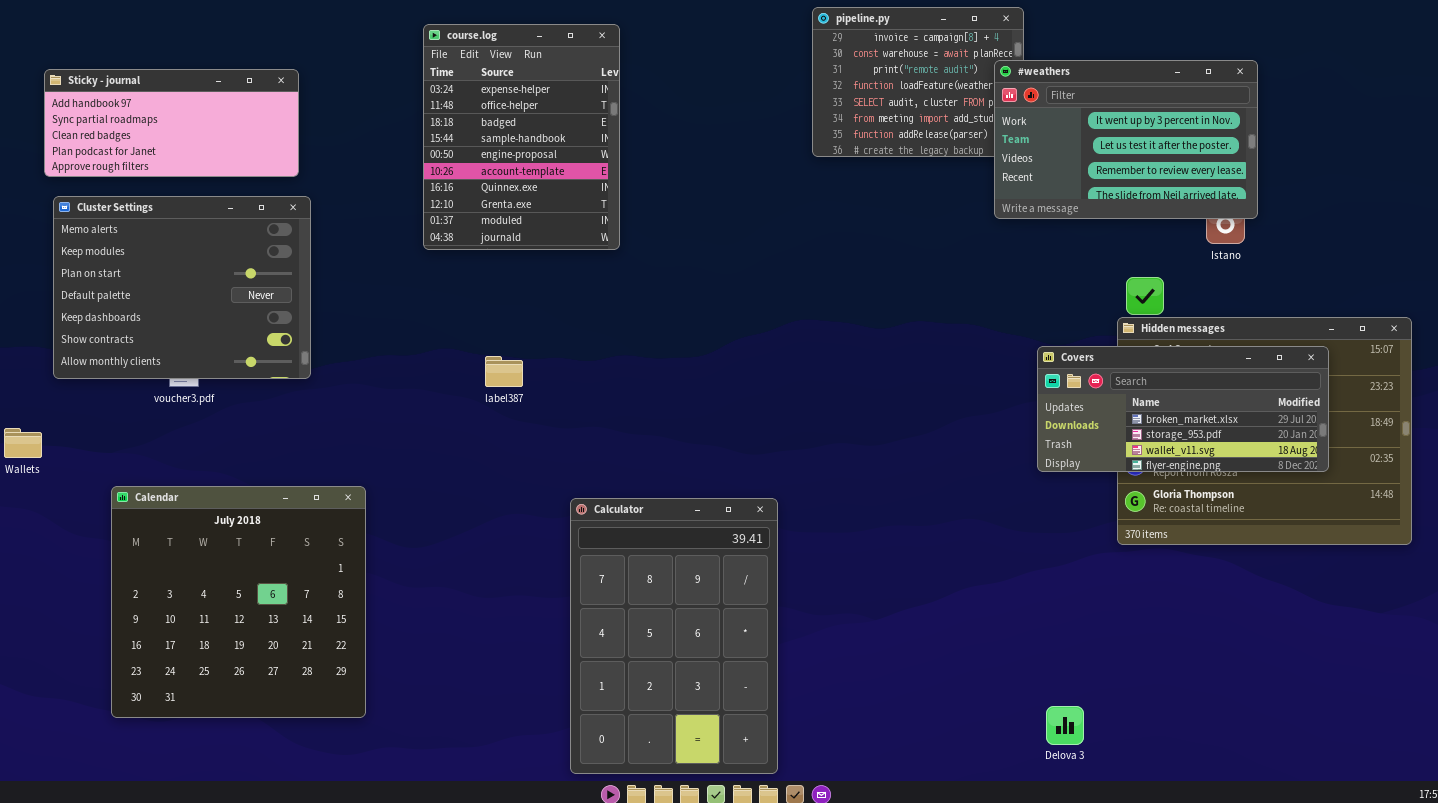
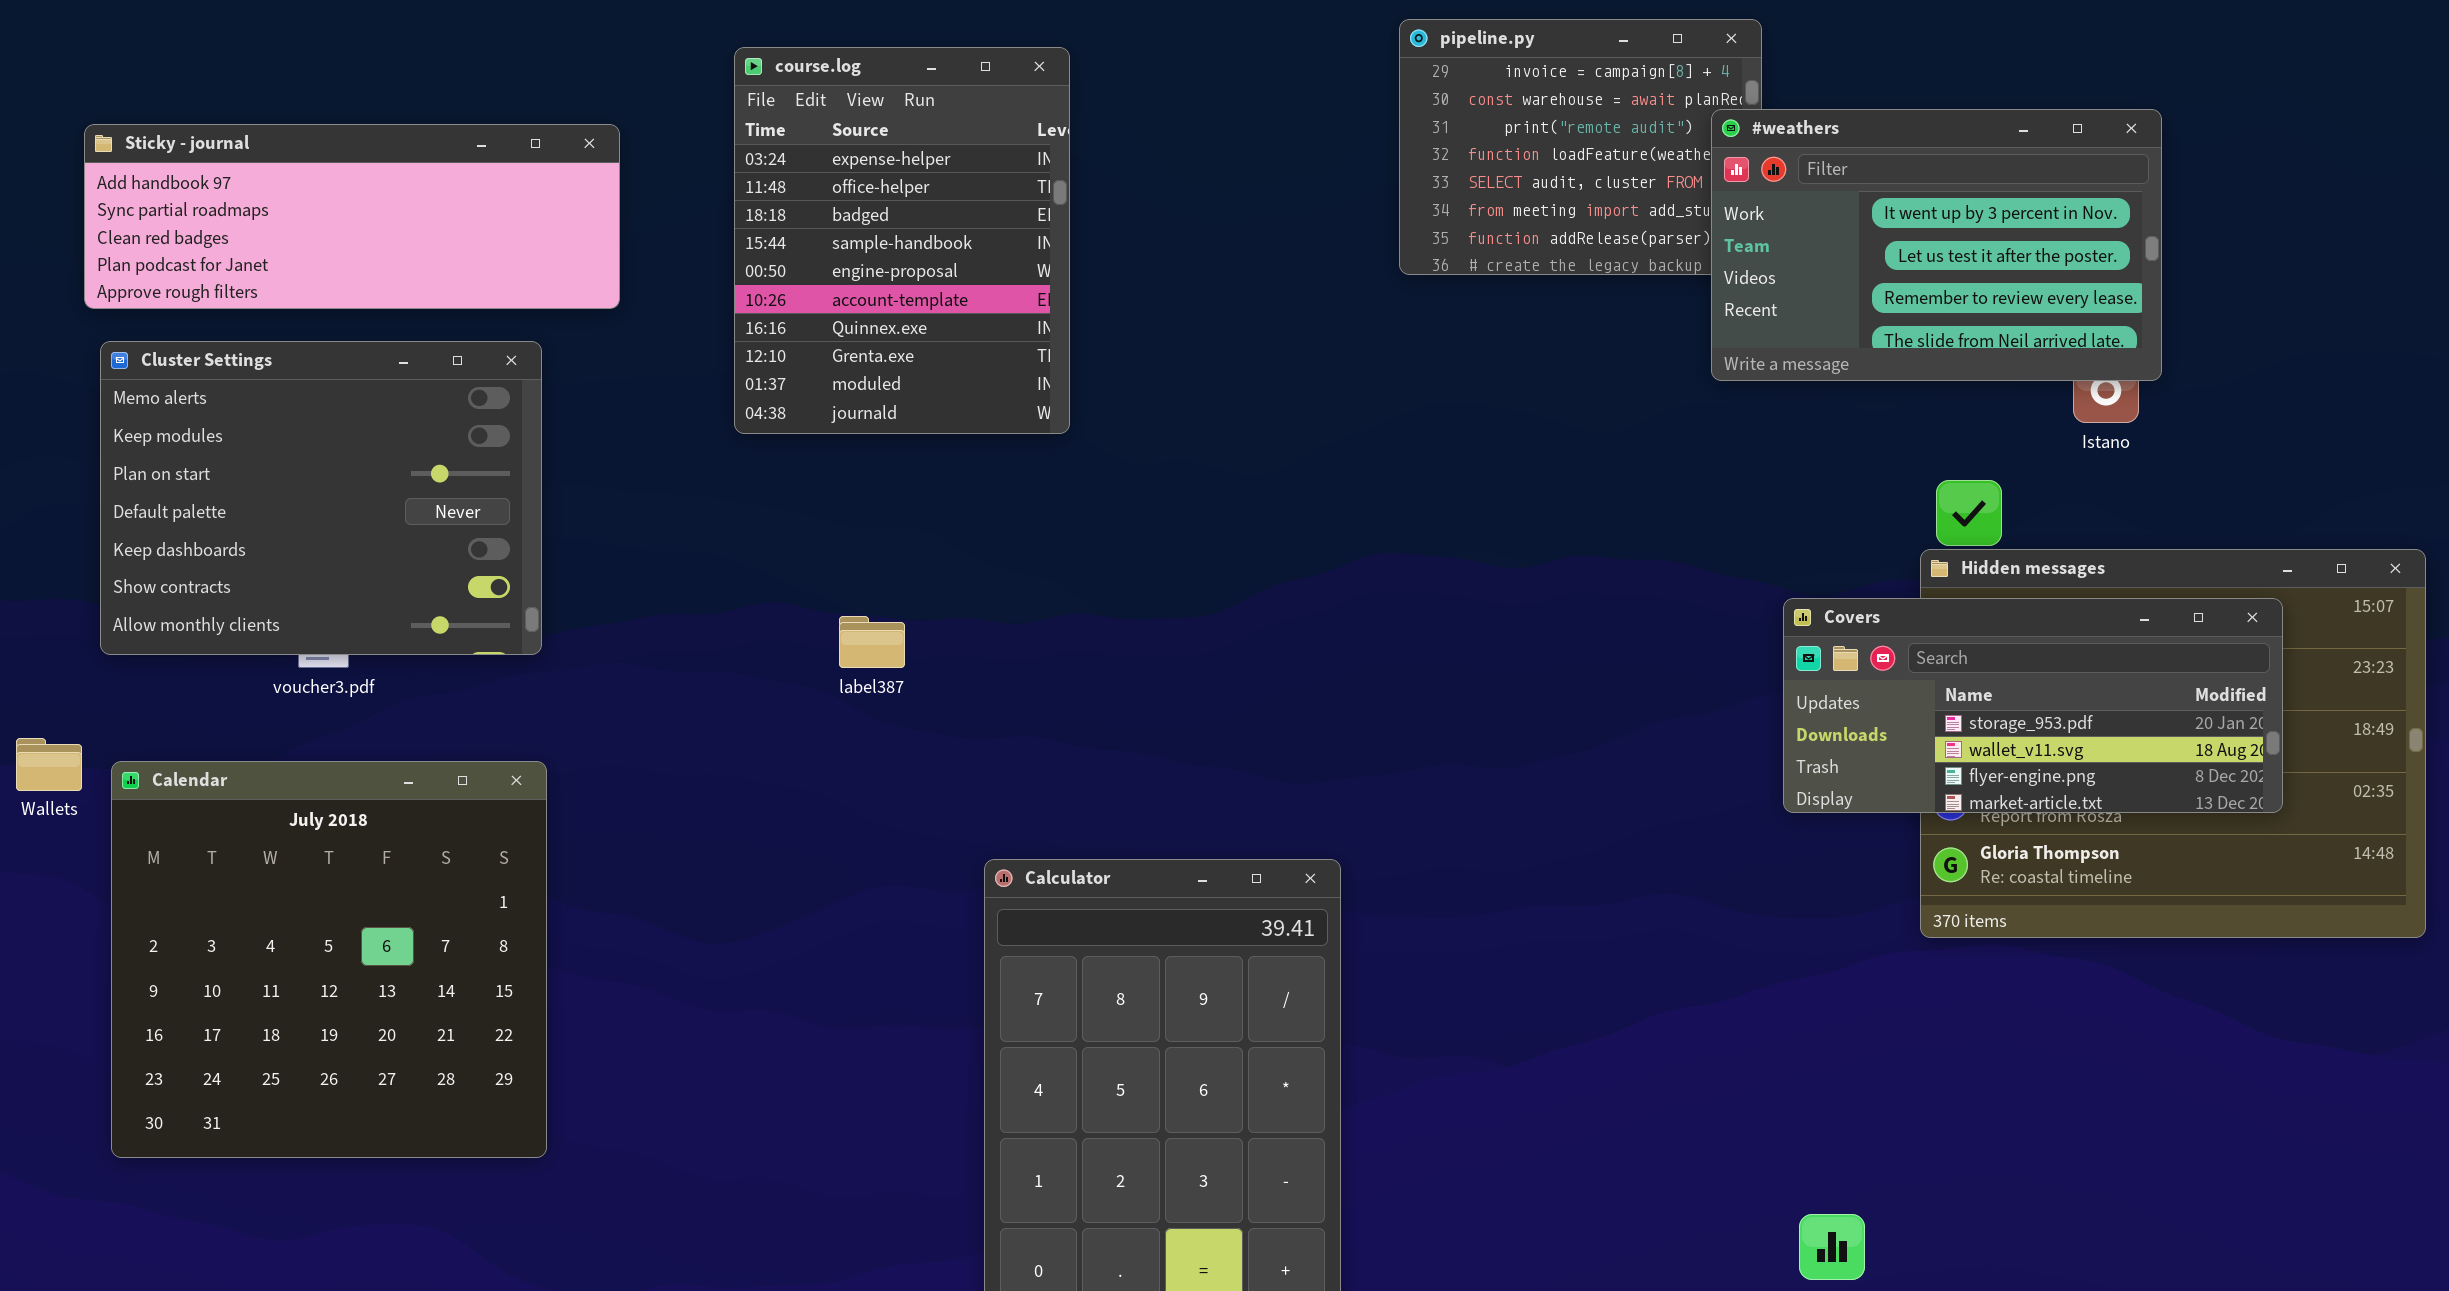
Sticky - journal: [44,69,299,177] -> [84,124,620,309], resized
Covers: [1037,346,1329,472] -> [1783,598,2283,813], scrolled down 1 row
Calendar: [111,486,366,718] -> [111,761,547,1158], moved

